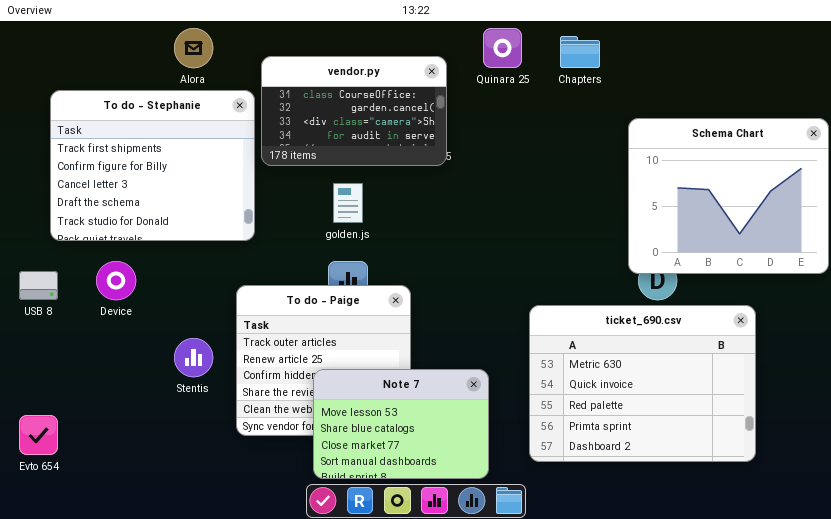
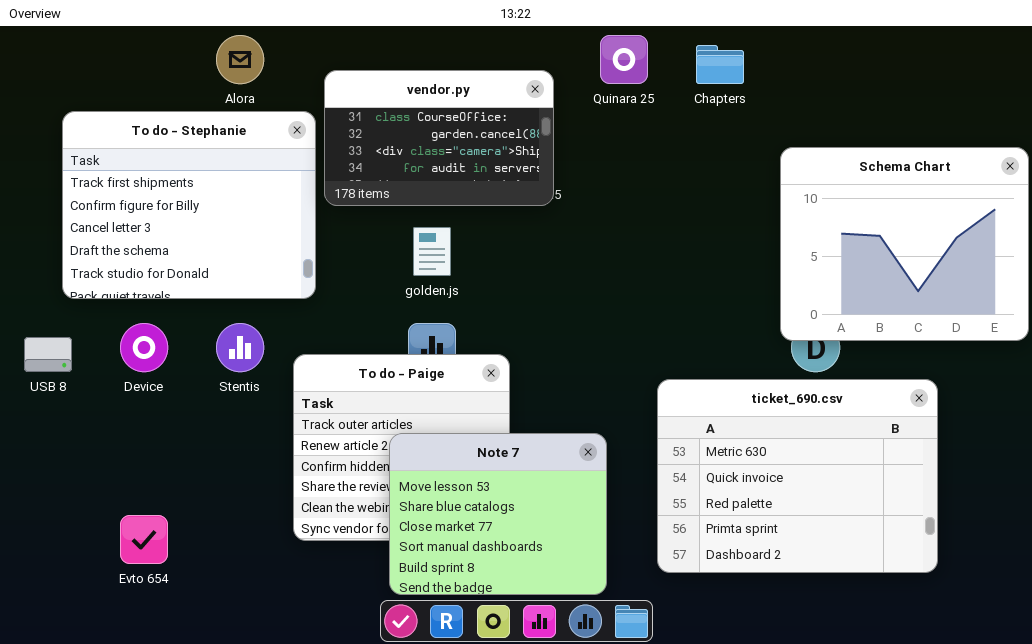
Stentis: [174,338,213,377] -> [216,323,264,372], moved
Note 7: [313,369,489,479] -> [389,433,607,595], resized
Evto 654: [19,415,58,455] -> [120,515,168,564], moved

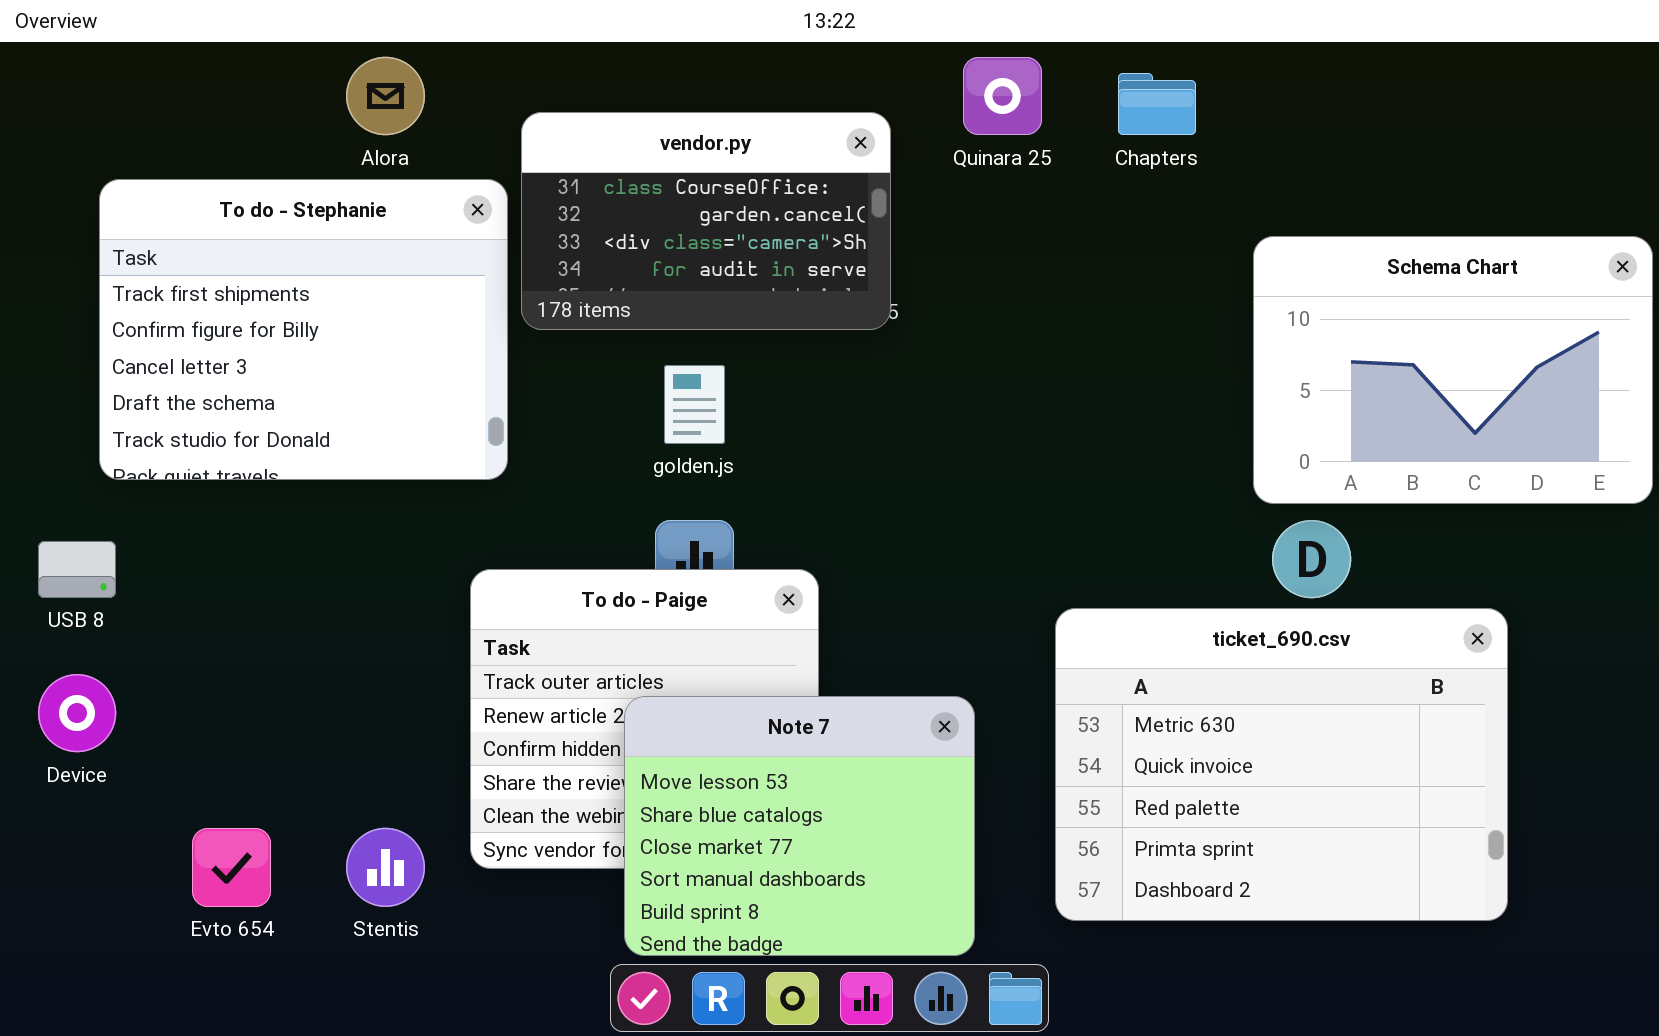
Schema Chart: [780,147,1029,341] -> [1253,236,1653,504], resized
Device: [120,323,168,372] -> [38,674,116,752], moved
Stentis: [216,323,264,372] -> [346,828,425,907], moved

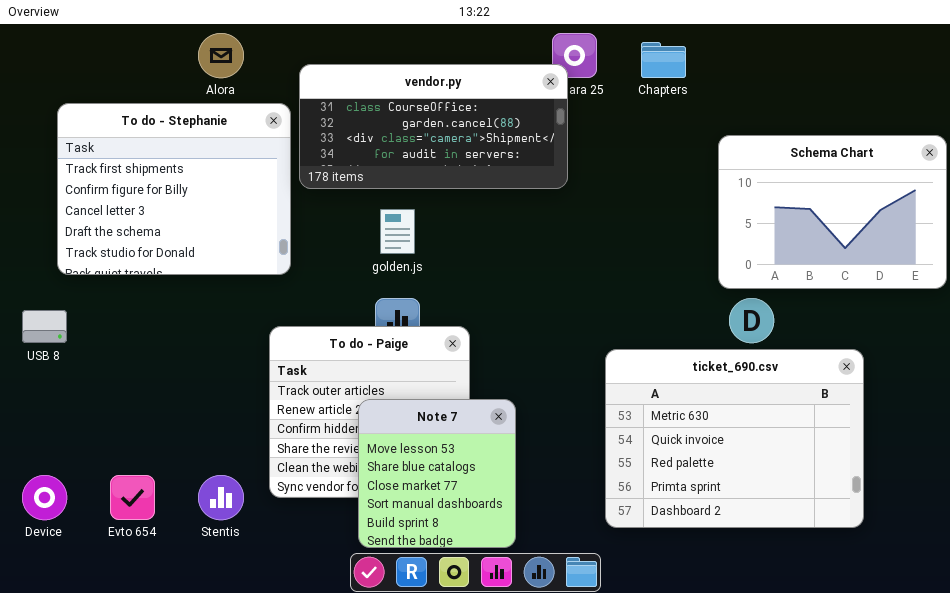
vendor.py: [521,112,891,330] -> [299,64,568,189], resized
Device: [38,674,116,752] -> [22,475,67,520], moved
Note 7: [624,696,975,956] -> [358,399,516,548], resized

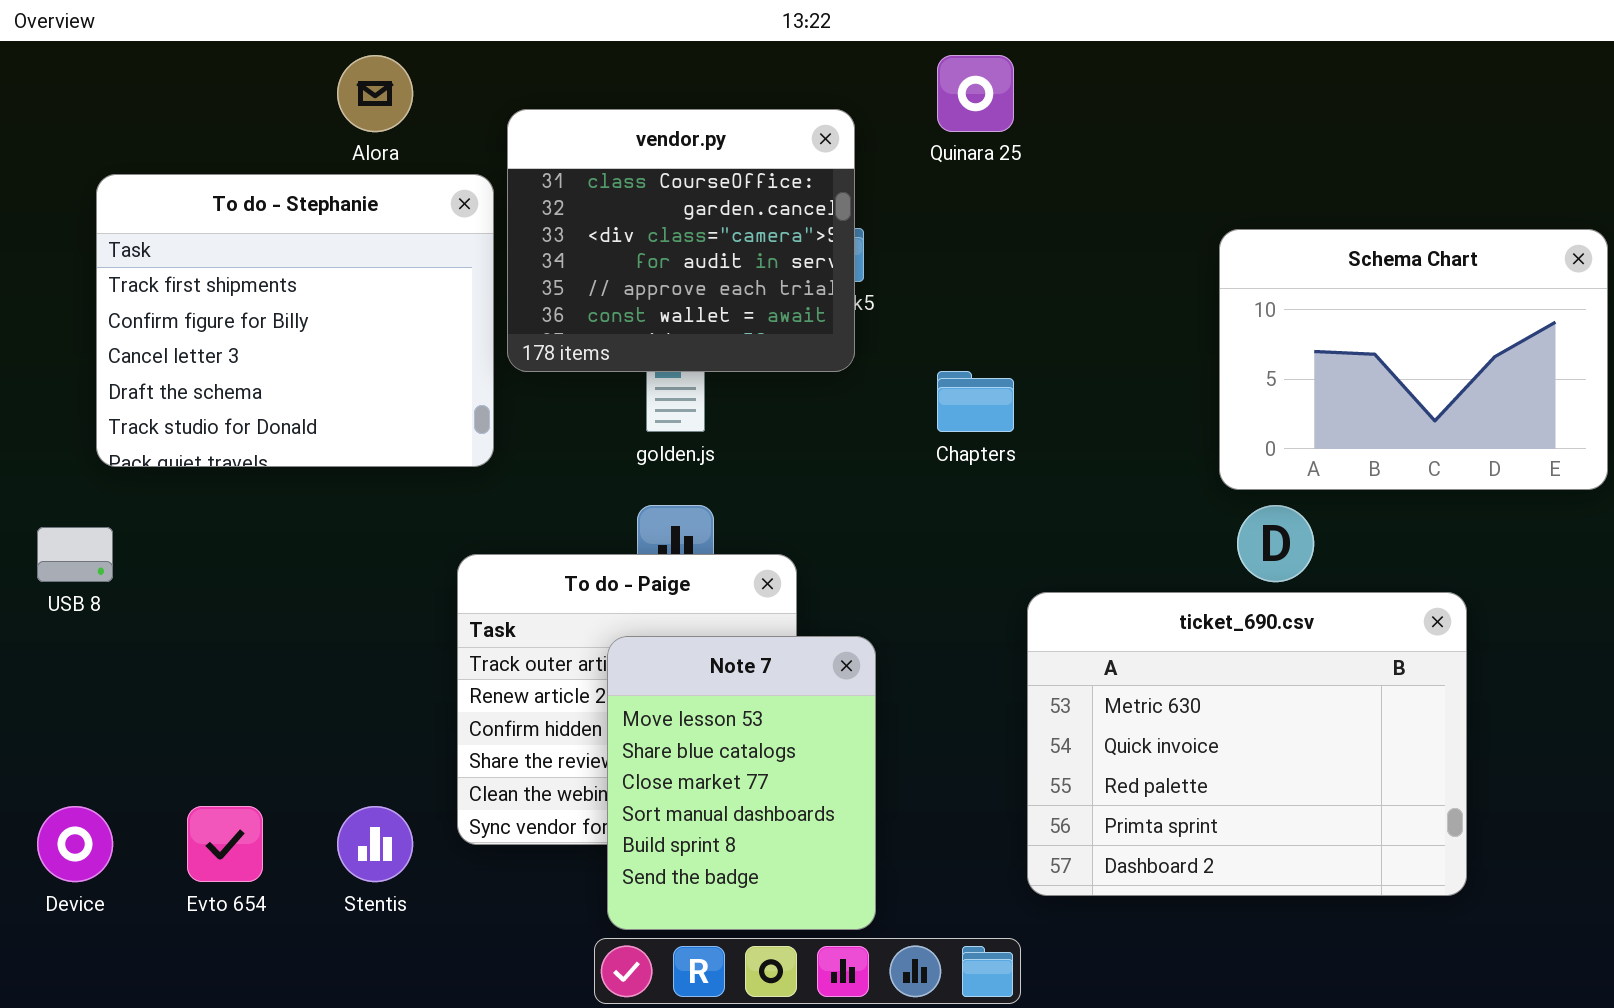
Chapters: [641,42,686,78] -> [937,371,1014,432], moved
vendor.py: [299,64,568,189] -> [507,109,855,372], resized
Note 7: [358,399,516,548] -> [607,636,876,930], resized

